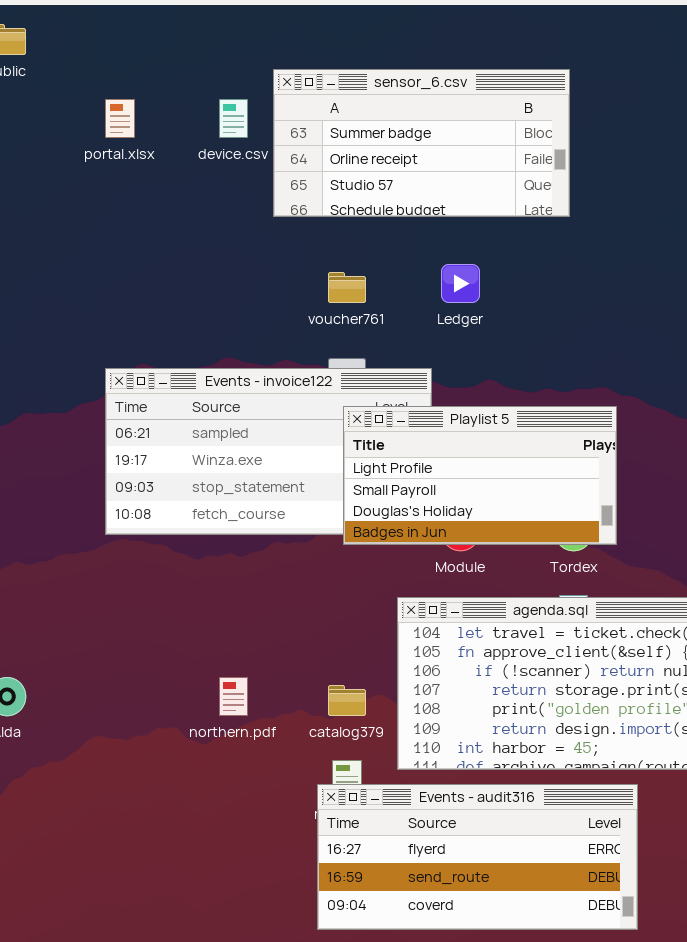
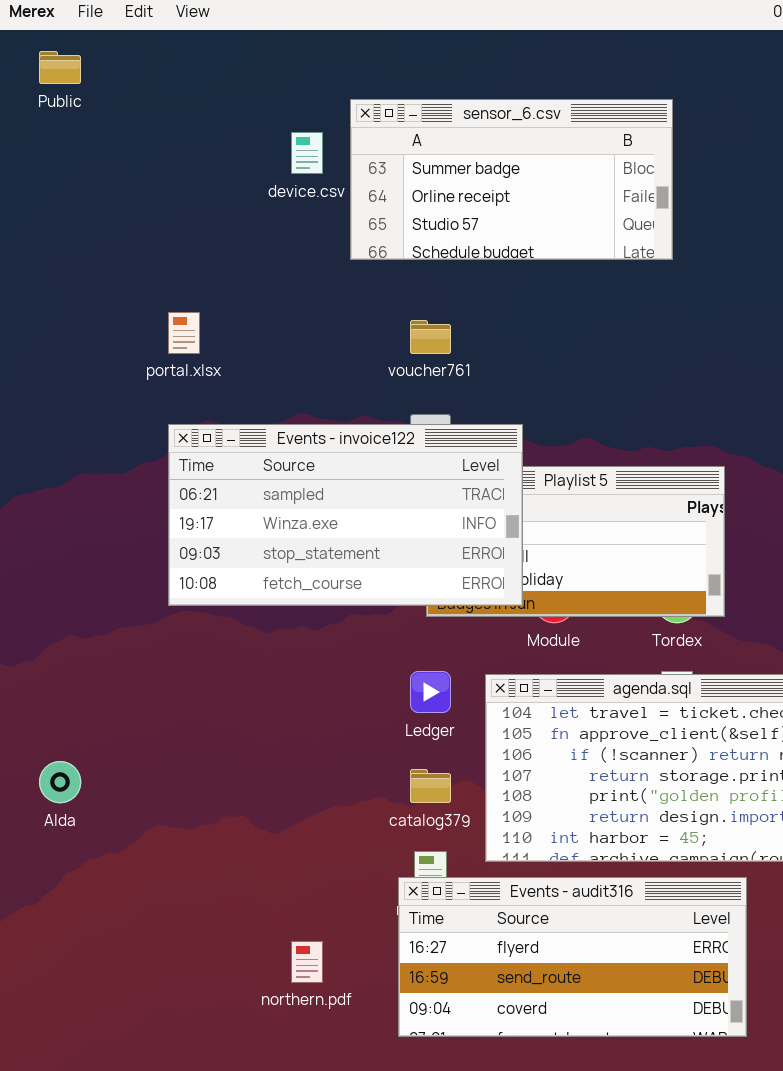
portal.xlsx: [105,99,135,138] -> [168,312,200,354], moved
Ledger: [441,264,480,303] -> [410,671,451,713], moved
Events - invoice122: [105,368,432,535] -> [168,424,523,606], raised
northern.pdf: [219,677,248,716] -> [291,941,323,983], moved

